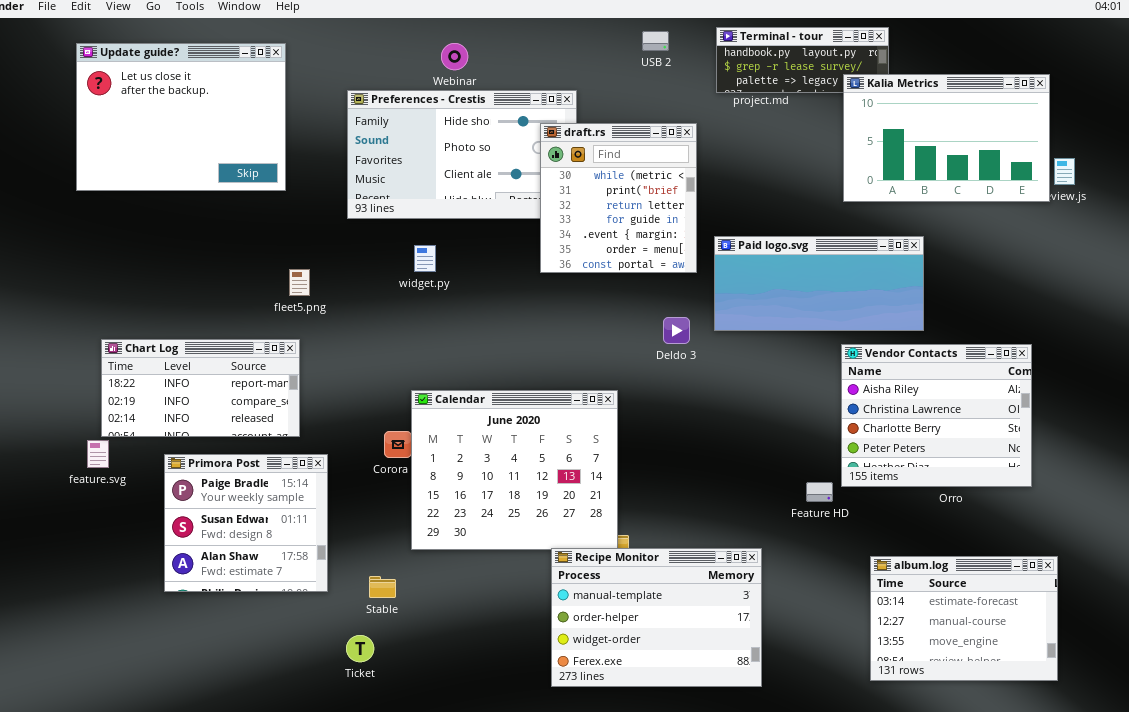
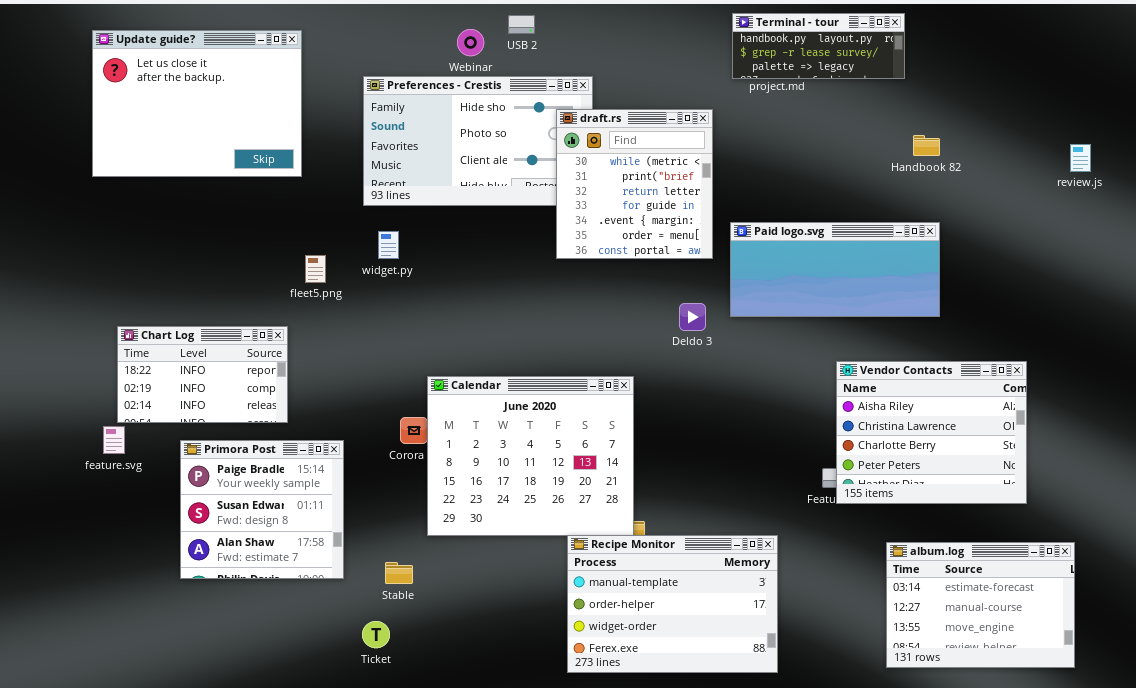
USB 2: [642,31,669,51] -> [508,15,535,34], moved
Kalia Metrics: [843,74,1050,202] -> none, closed
widget.py: [414,245,436,272] -> [378,231,399,259], moved
Chart Log: [101,339,300,437] -> [117,326,288,423], resized
Vendor Contacts: [841,344,1032,487] -> [836,361,1027,504], moved

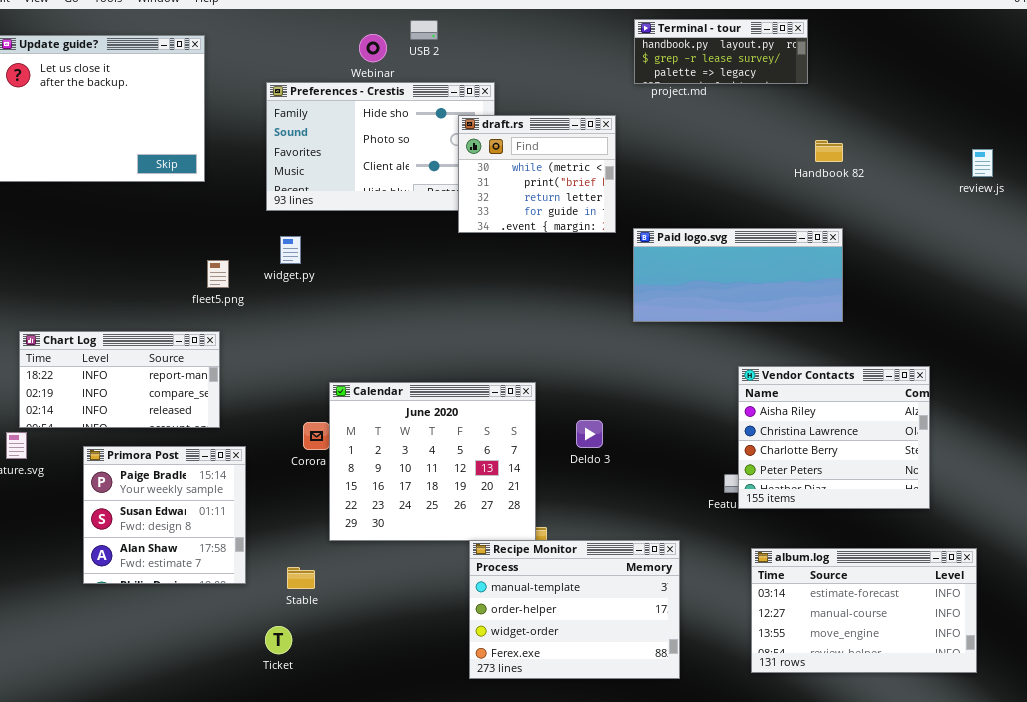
draft.rs: [556,109,713,259] -> [458,115,616,233], resized
Deldo 3: [679,303,706,331] -> [576,420,603,448], moved
Chart Log: [117,326,288,423] -> [19,331,220,428], resized
album.log: [886,542,1075,668] -> [751,548,977,673], resized

